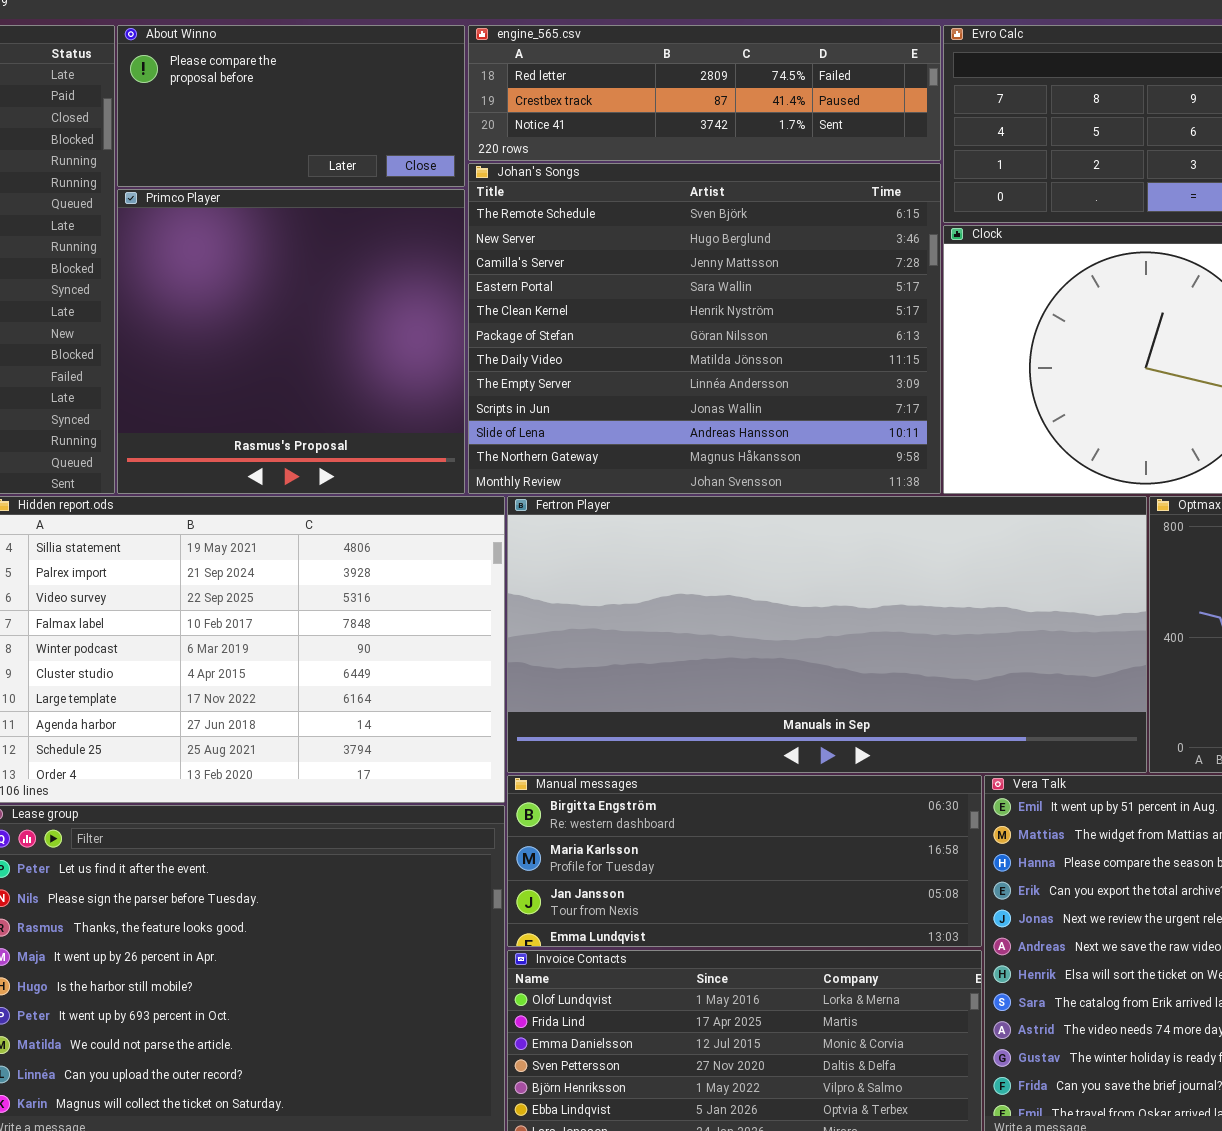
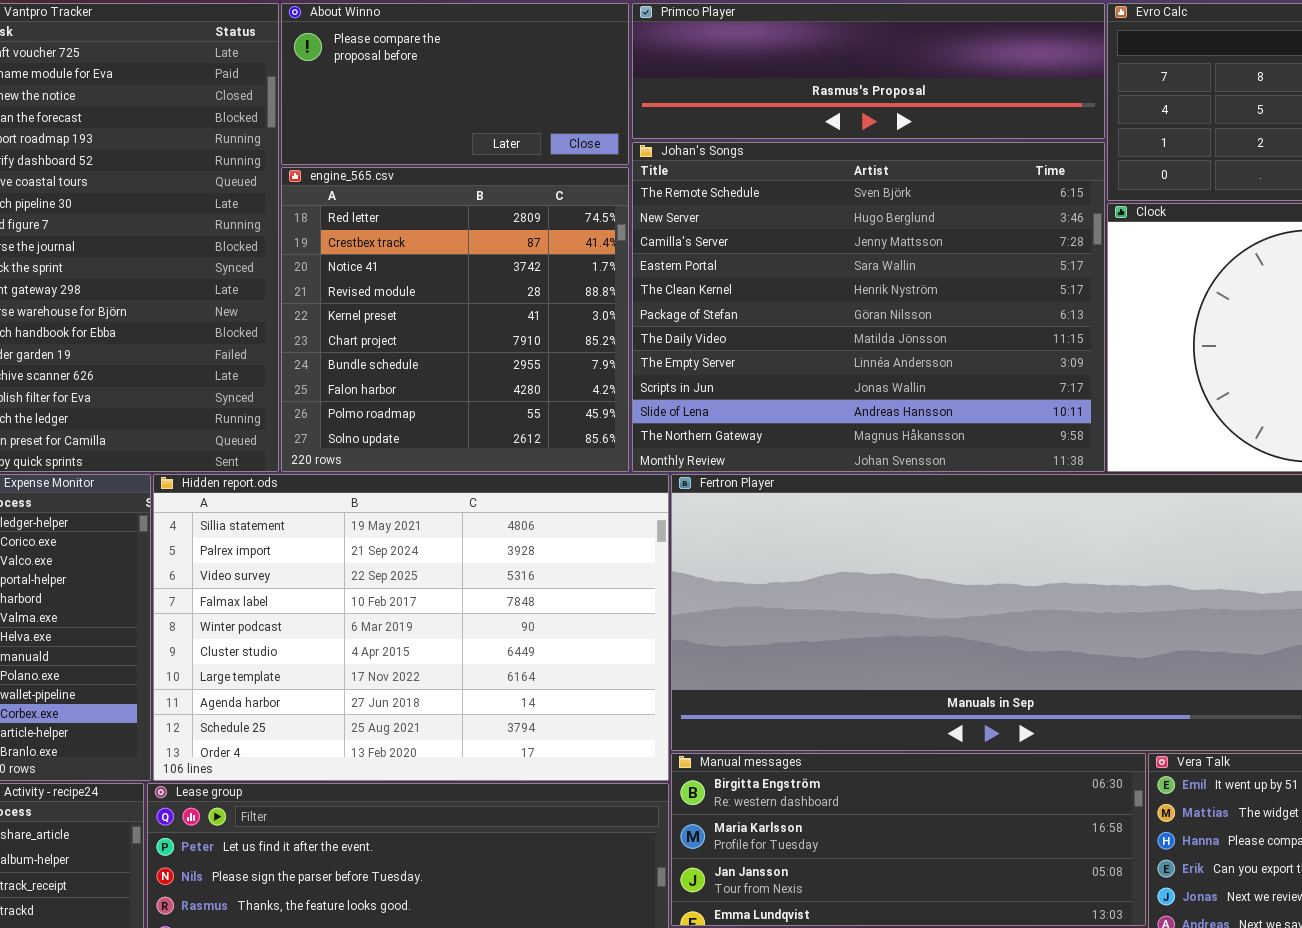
engine_565.csv: [468,25,941,161] -> [281,167,629,472], moved, resized
Primco Player: [117,189,465,494] -> [632,3,1105,139], moved, resized

